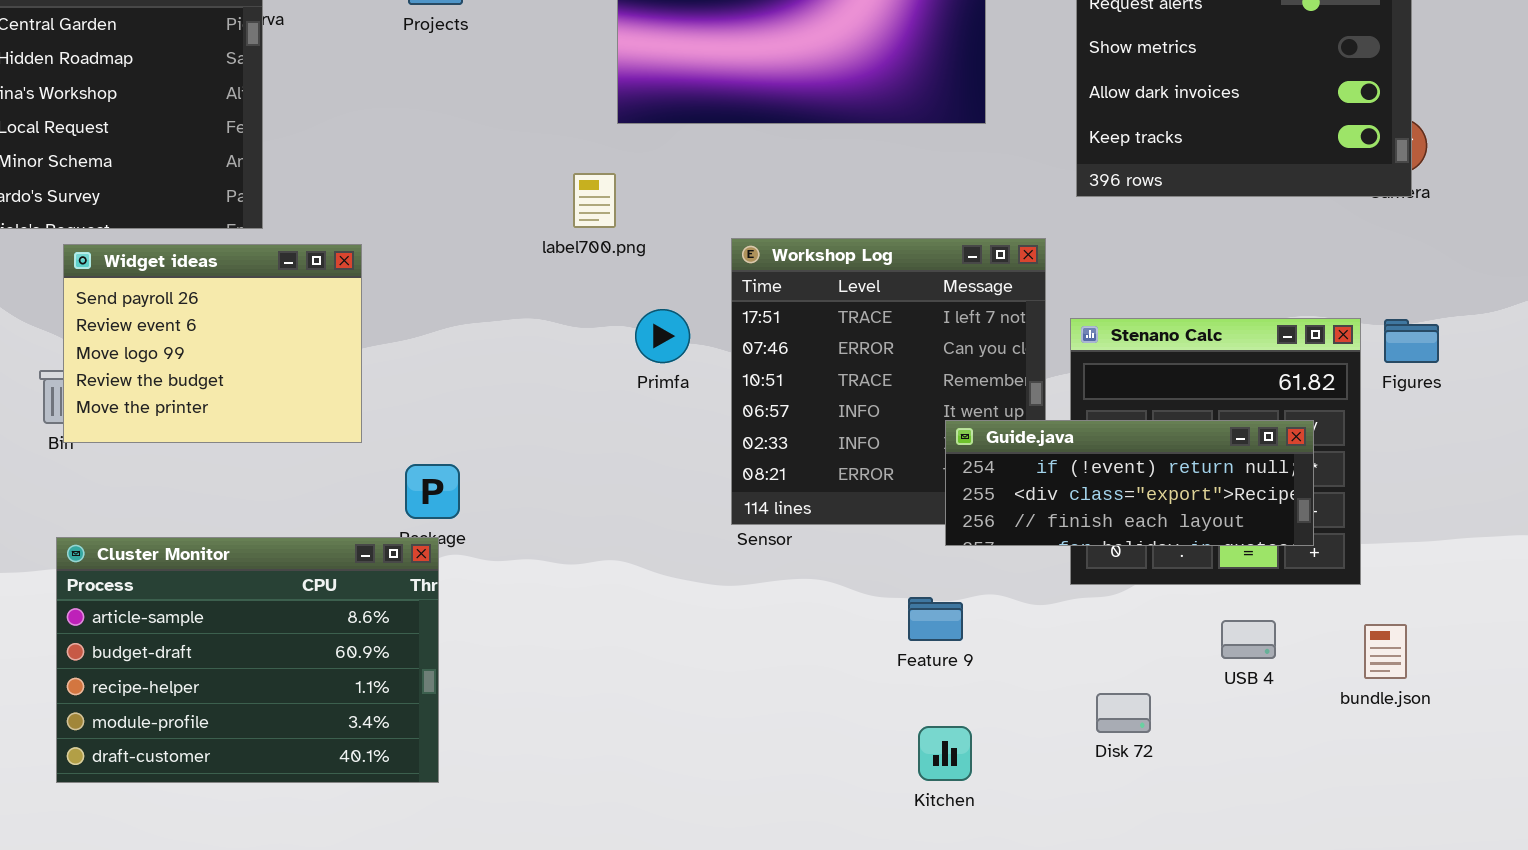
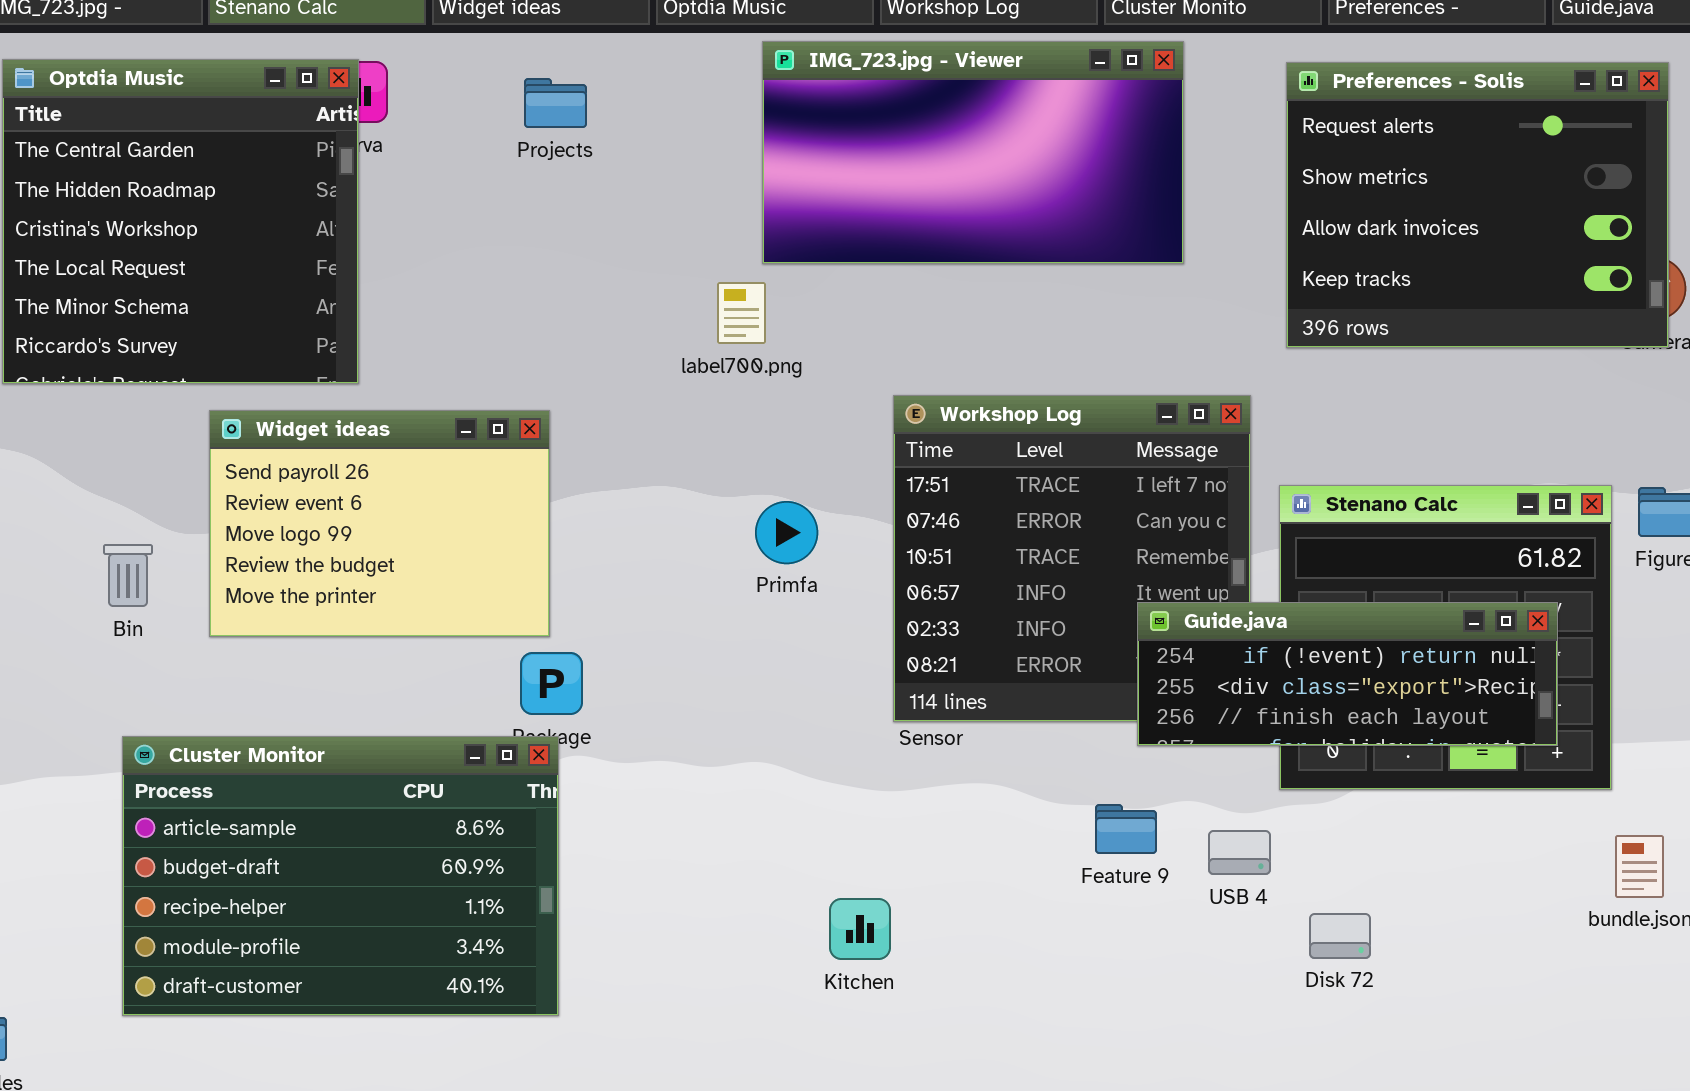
label700.png: [573,173,616,228] -> [717,282,766,344], moved
Widget ideas: [63,244,362,443] -> [209,410,550,637], moved
Primfa: [635,309,690,363] -> [755,501,818,564], moved
USB 4: [1221,620,1276,659] -> [1208,830,1271,875], moved
Kitchen: [918,726,972,781] -> [829,898,891,960], moved

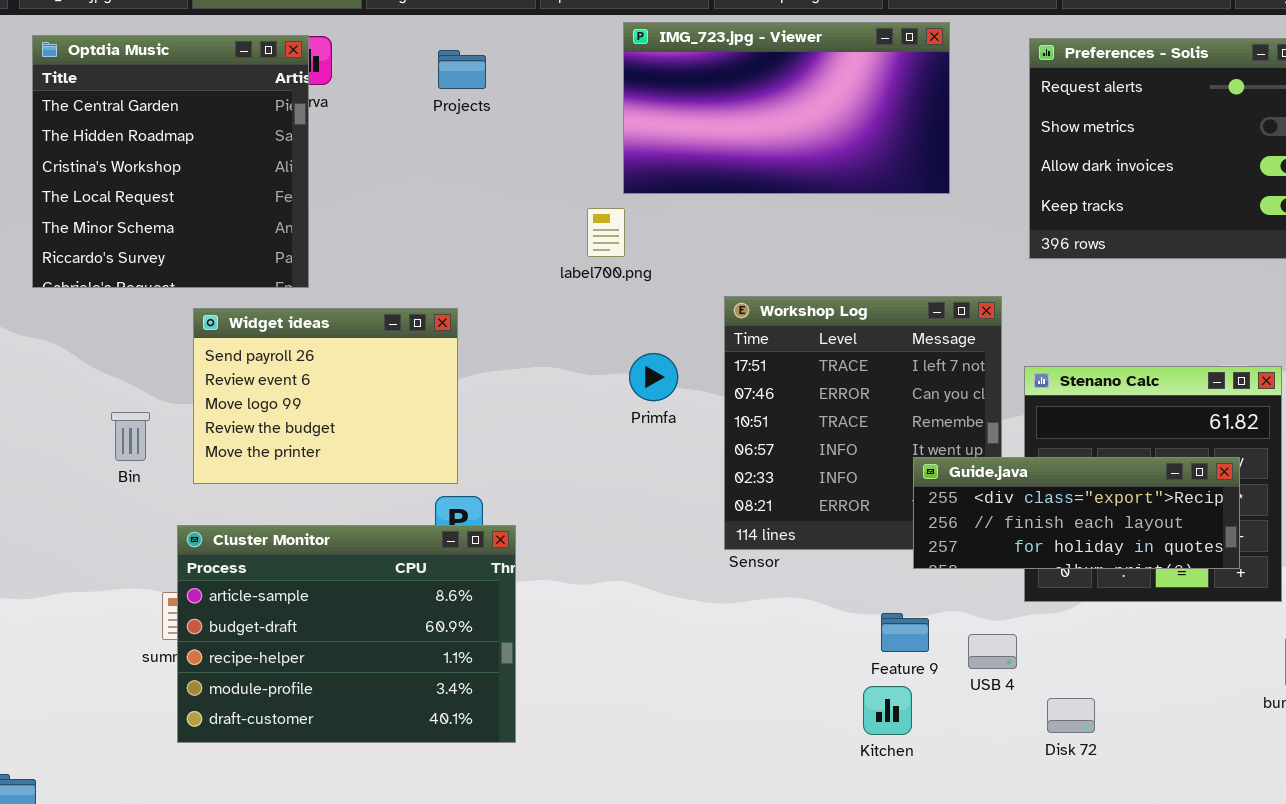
Primfa: [755,501,818,564] -> [629,353,678,401], moved
Guide.java: [1137,602,1558,746] -> [913,457,1240,569], scrolled down 1 row
Cluster Monitor: [122,736,559,1016] -> [177,525,516,743], moved
Kitchen: [829,898,891,960] -> [863,686,912,735], moved

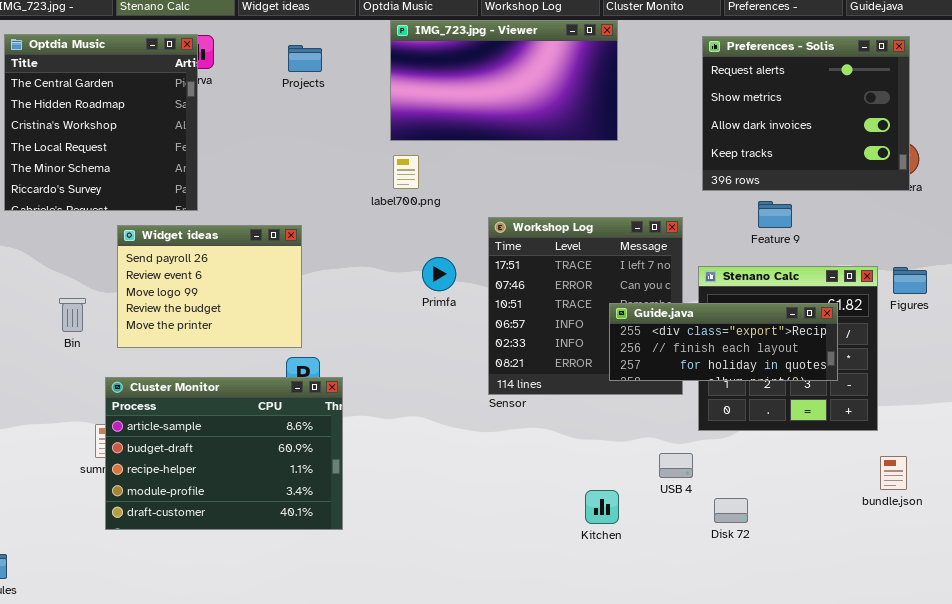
IMG_723.jpg - Viewer: [623,22,950,194] -> [390,20,618,141], moved
Guide.java: [913,457,1240,569] -> [609,303,838,381], moved
Feature 9: [881,613,929,652] -> [758,201,792,228], moved

